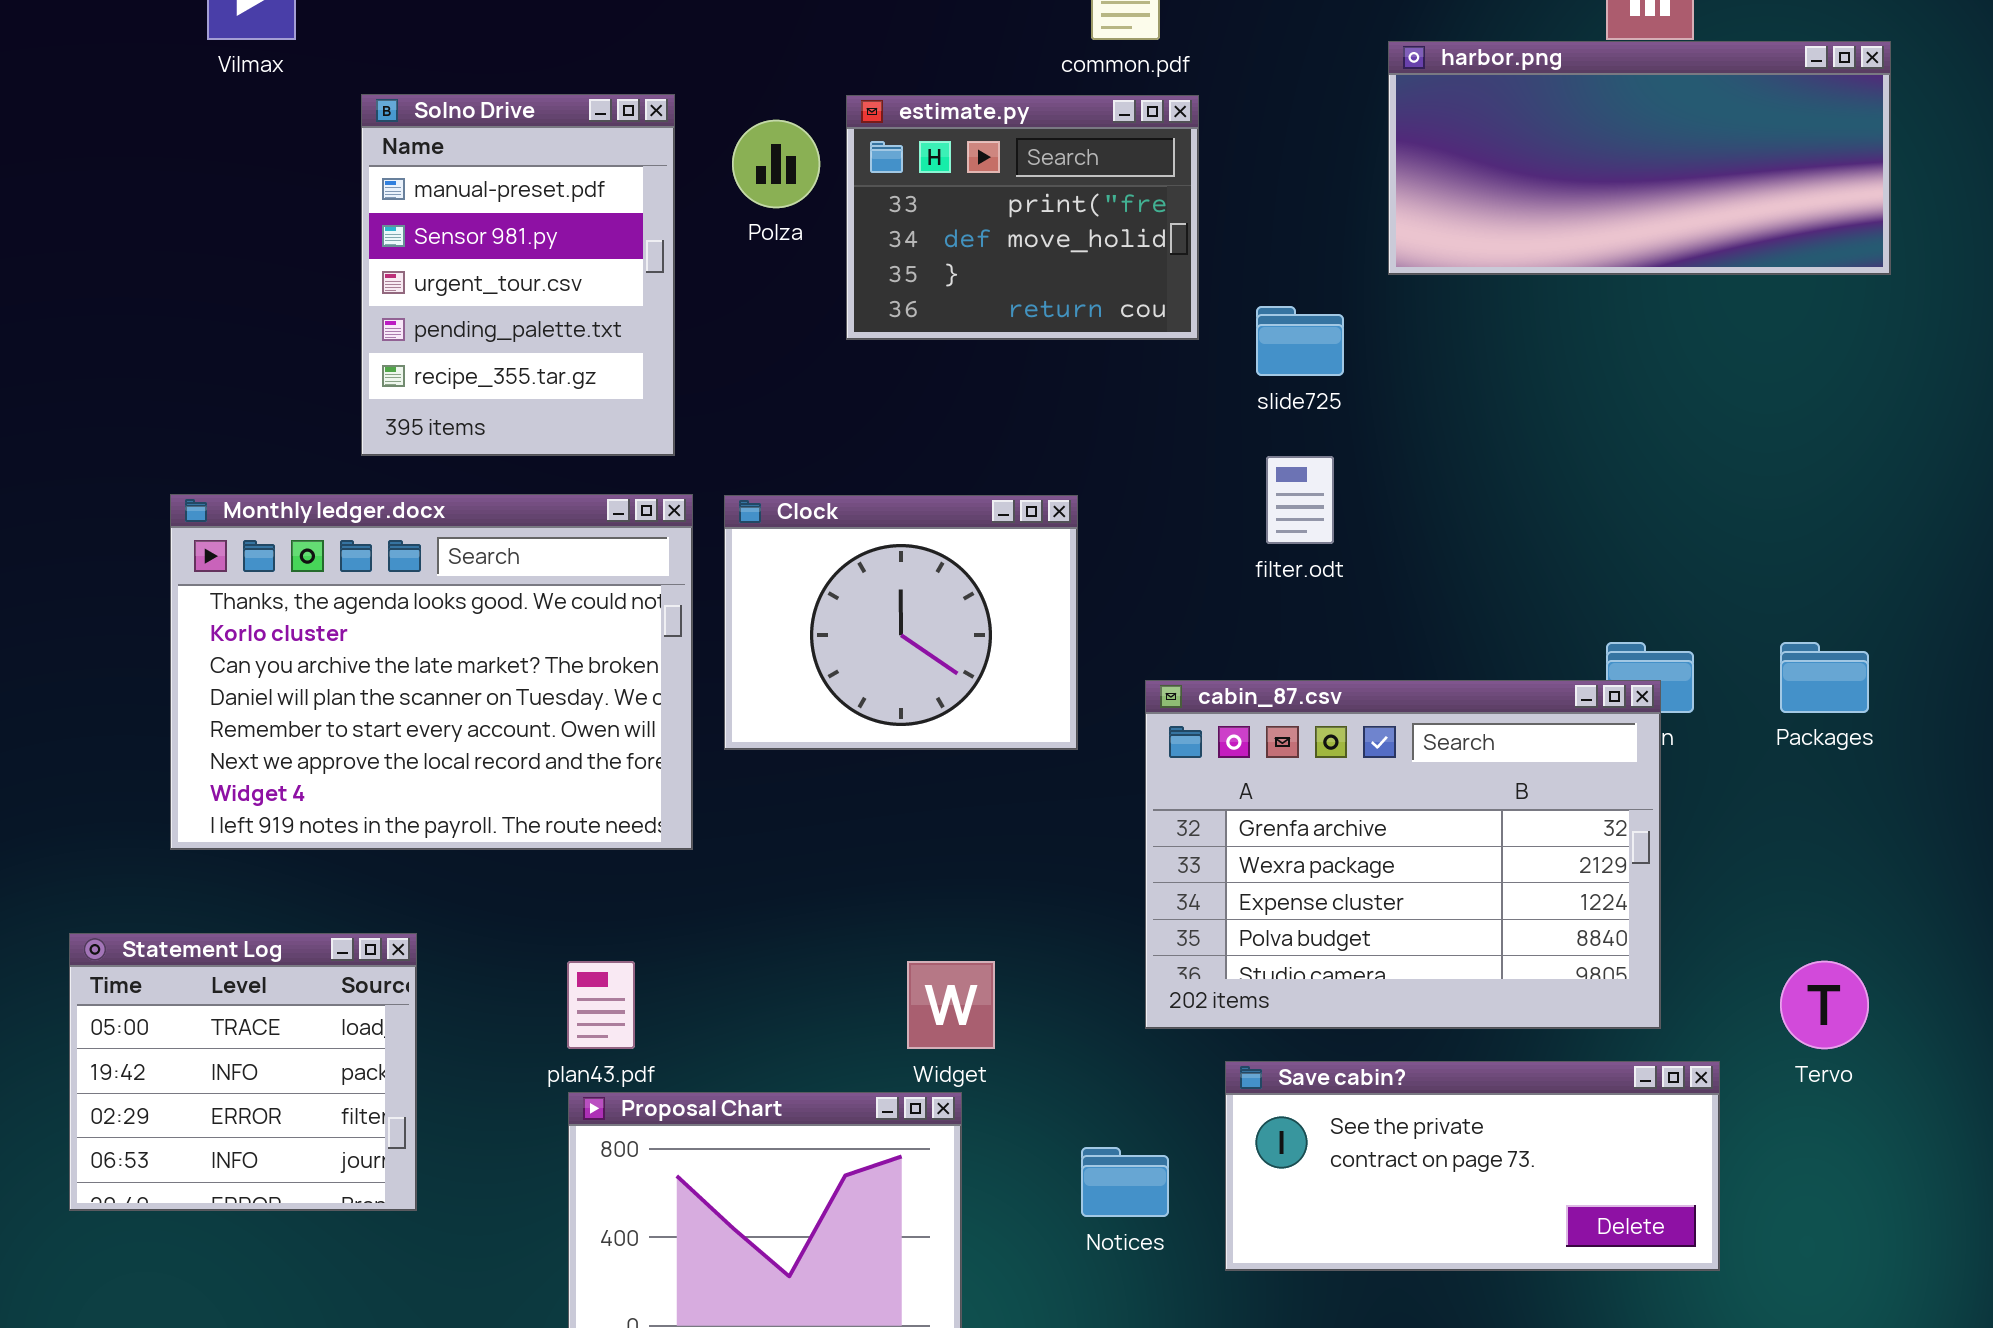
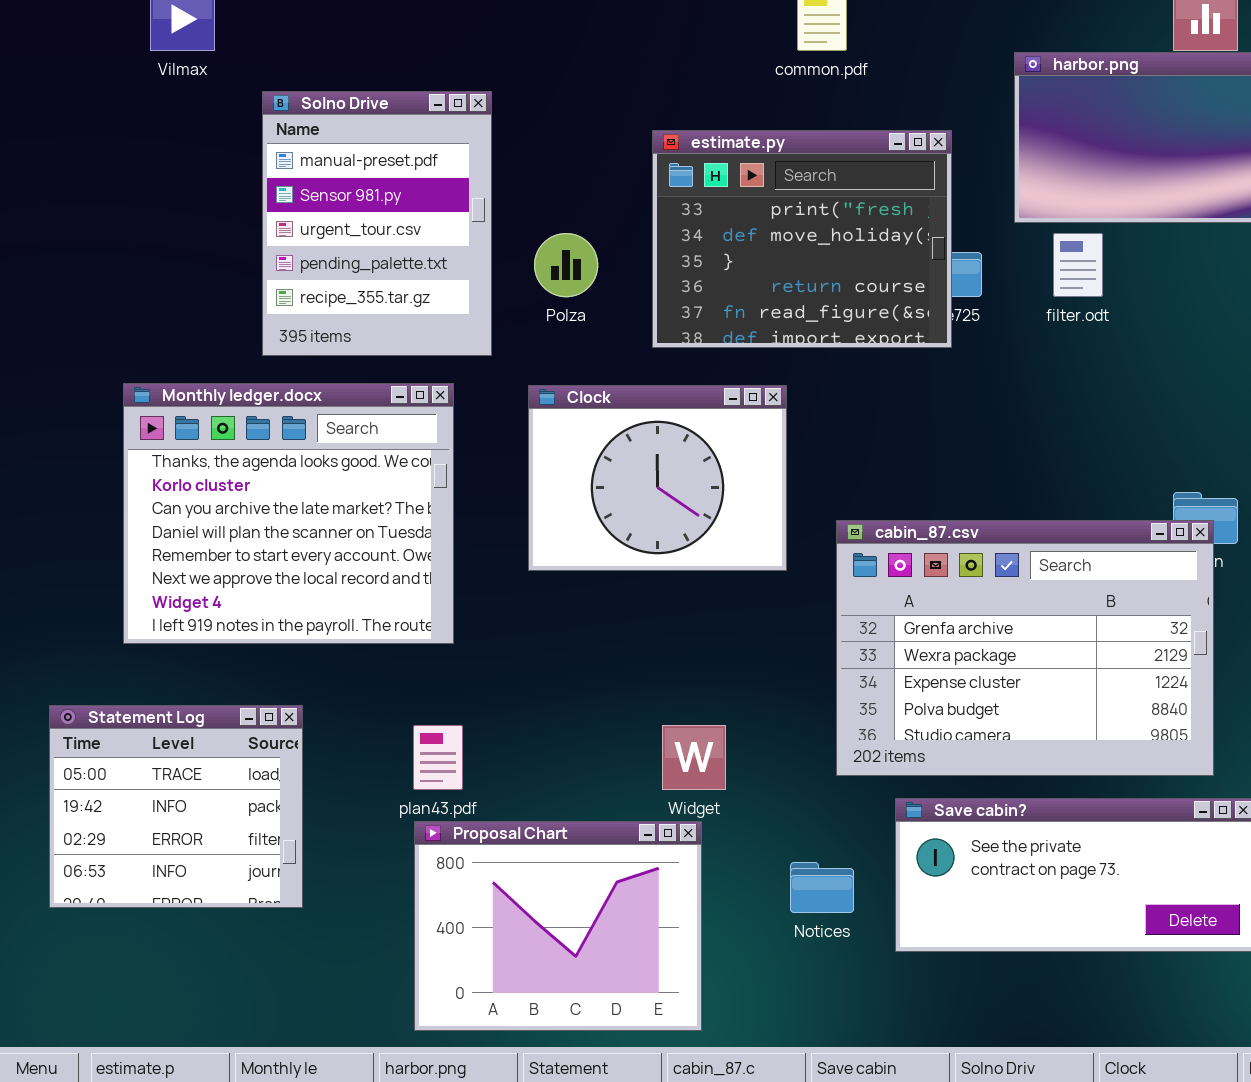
estimate.py: [846,95,1199,340] -> [652,130,952,348], moved, resized
Polza: [732,120,820,208] -> [534,233,598,297], moved
filter.odt: [1266,456,1334,544] -> [1053,233,1103,297], moved
Monthly ledger.docx: [170,494,693,850] -> [123,383,454,644], resized

